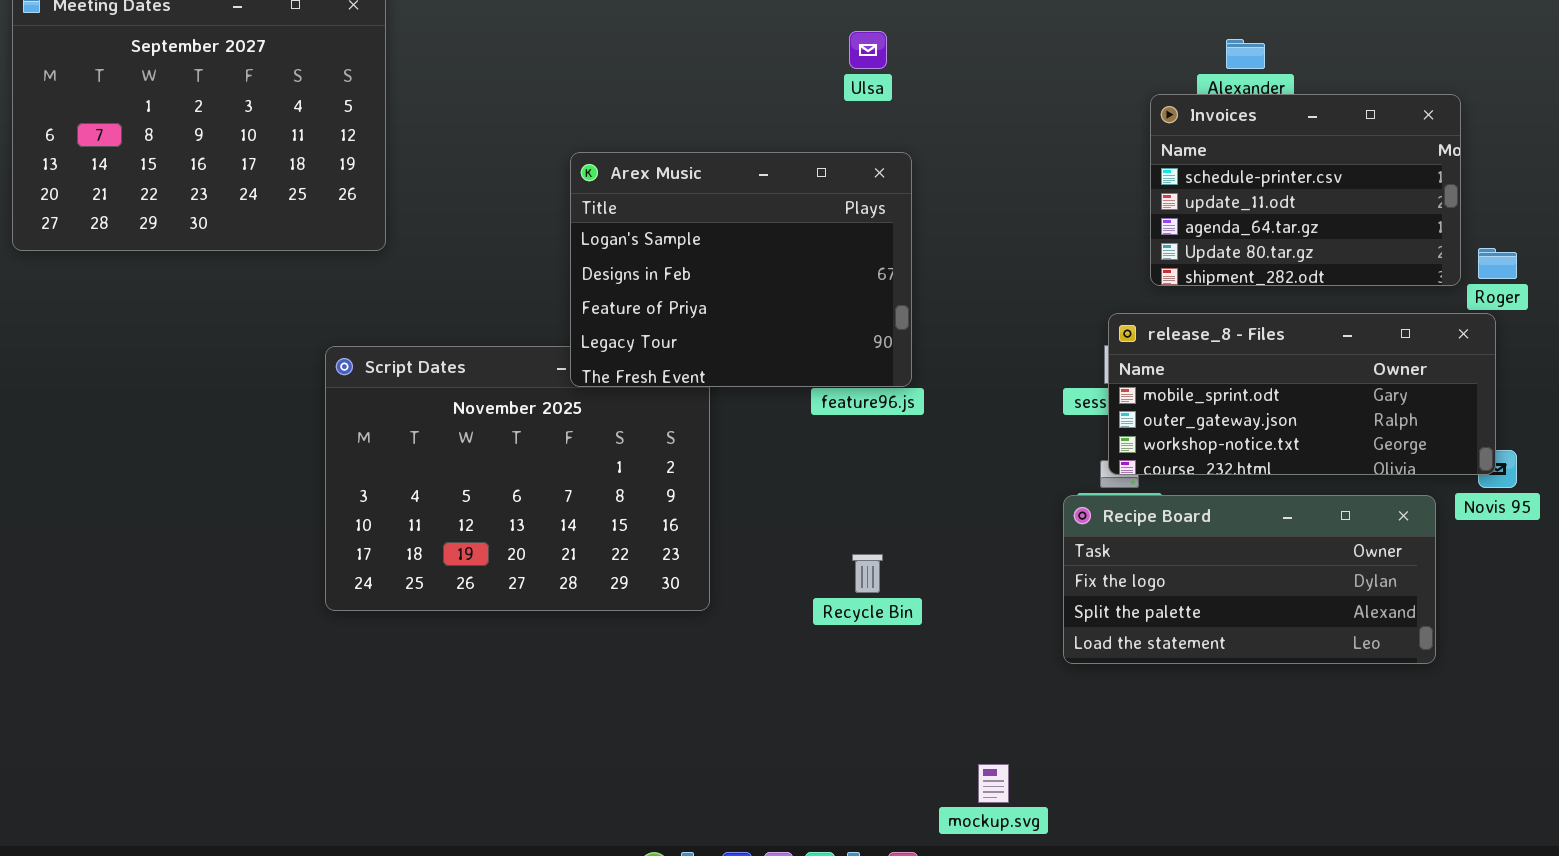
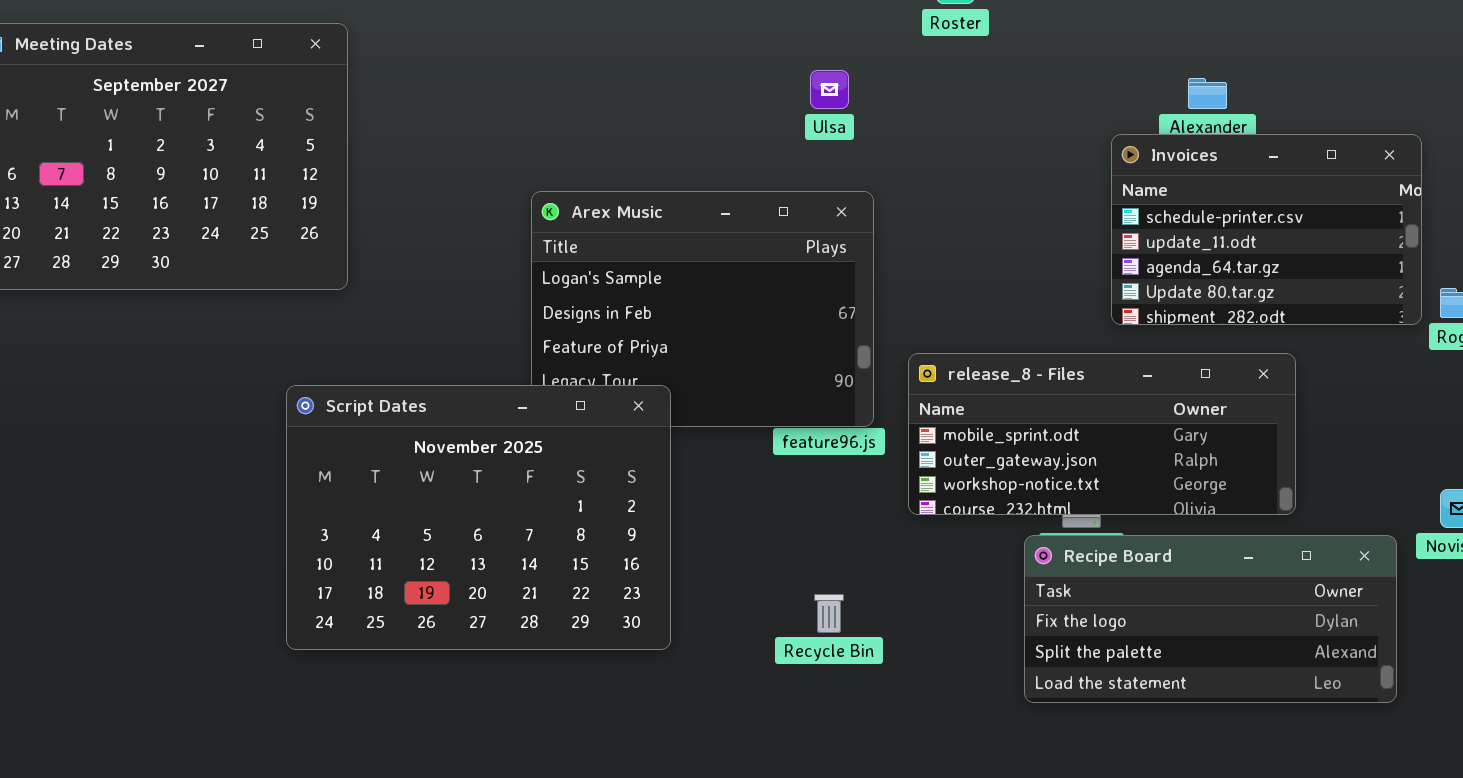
release_8 - Files: [1108,313,1496,475] -> [908,353,1296,515], moved
Script Dates: [325,346,710,611] -> [286,385,671,650], raised

